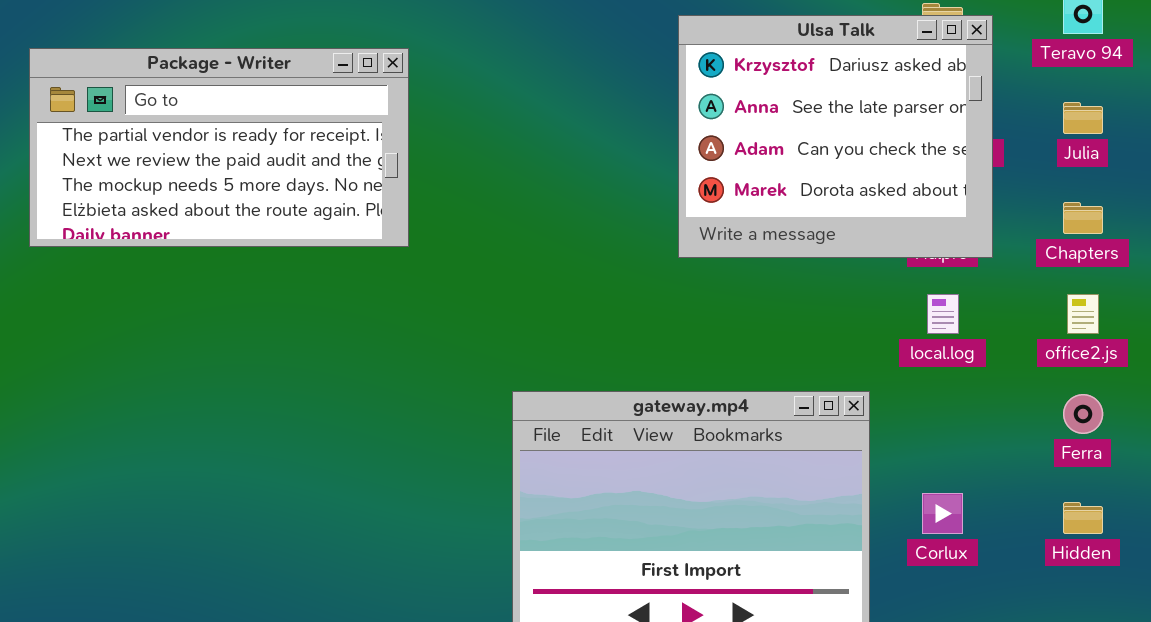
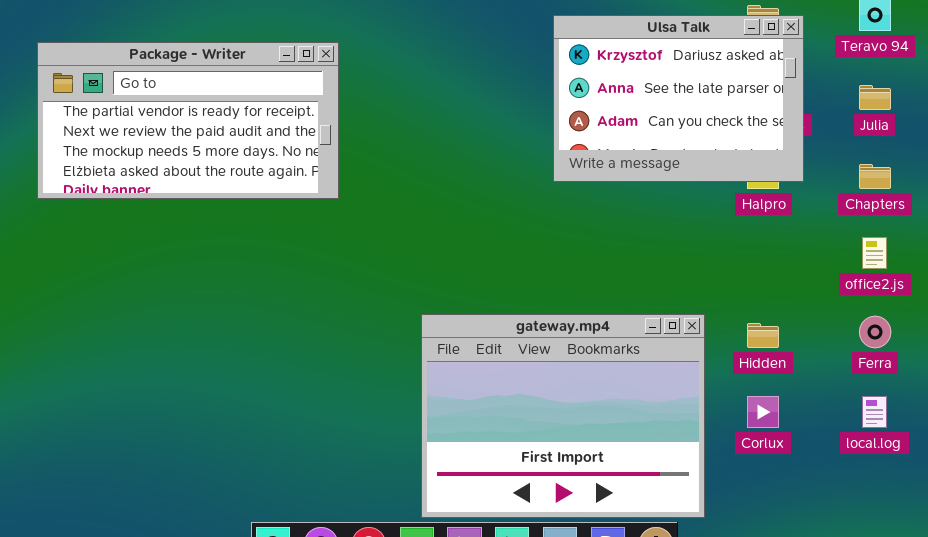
Ulsa Talk: [678,15,993,258] -> [553,15,804,182], resized
local.log: [927,294,959,334] -> [862,396,887,428], moved
Hidden: [1063,502,1103,534] -> [747,323,779,348], moved

